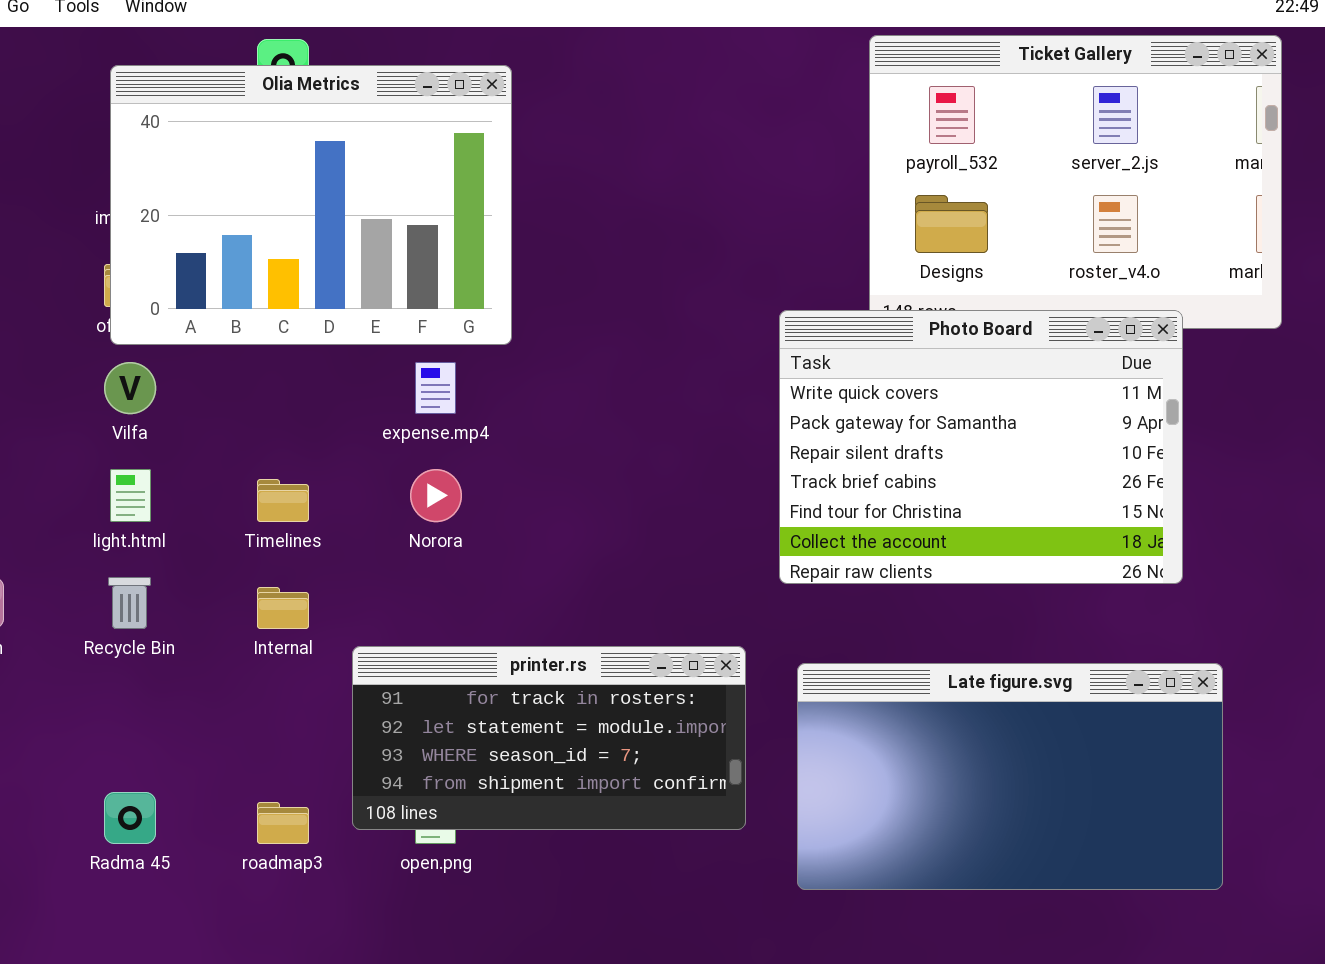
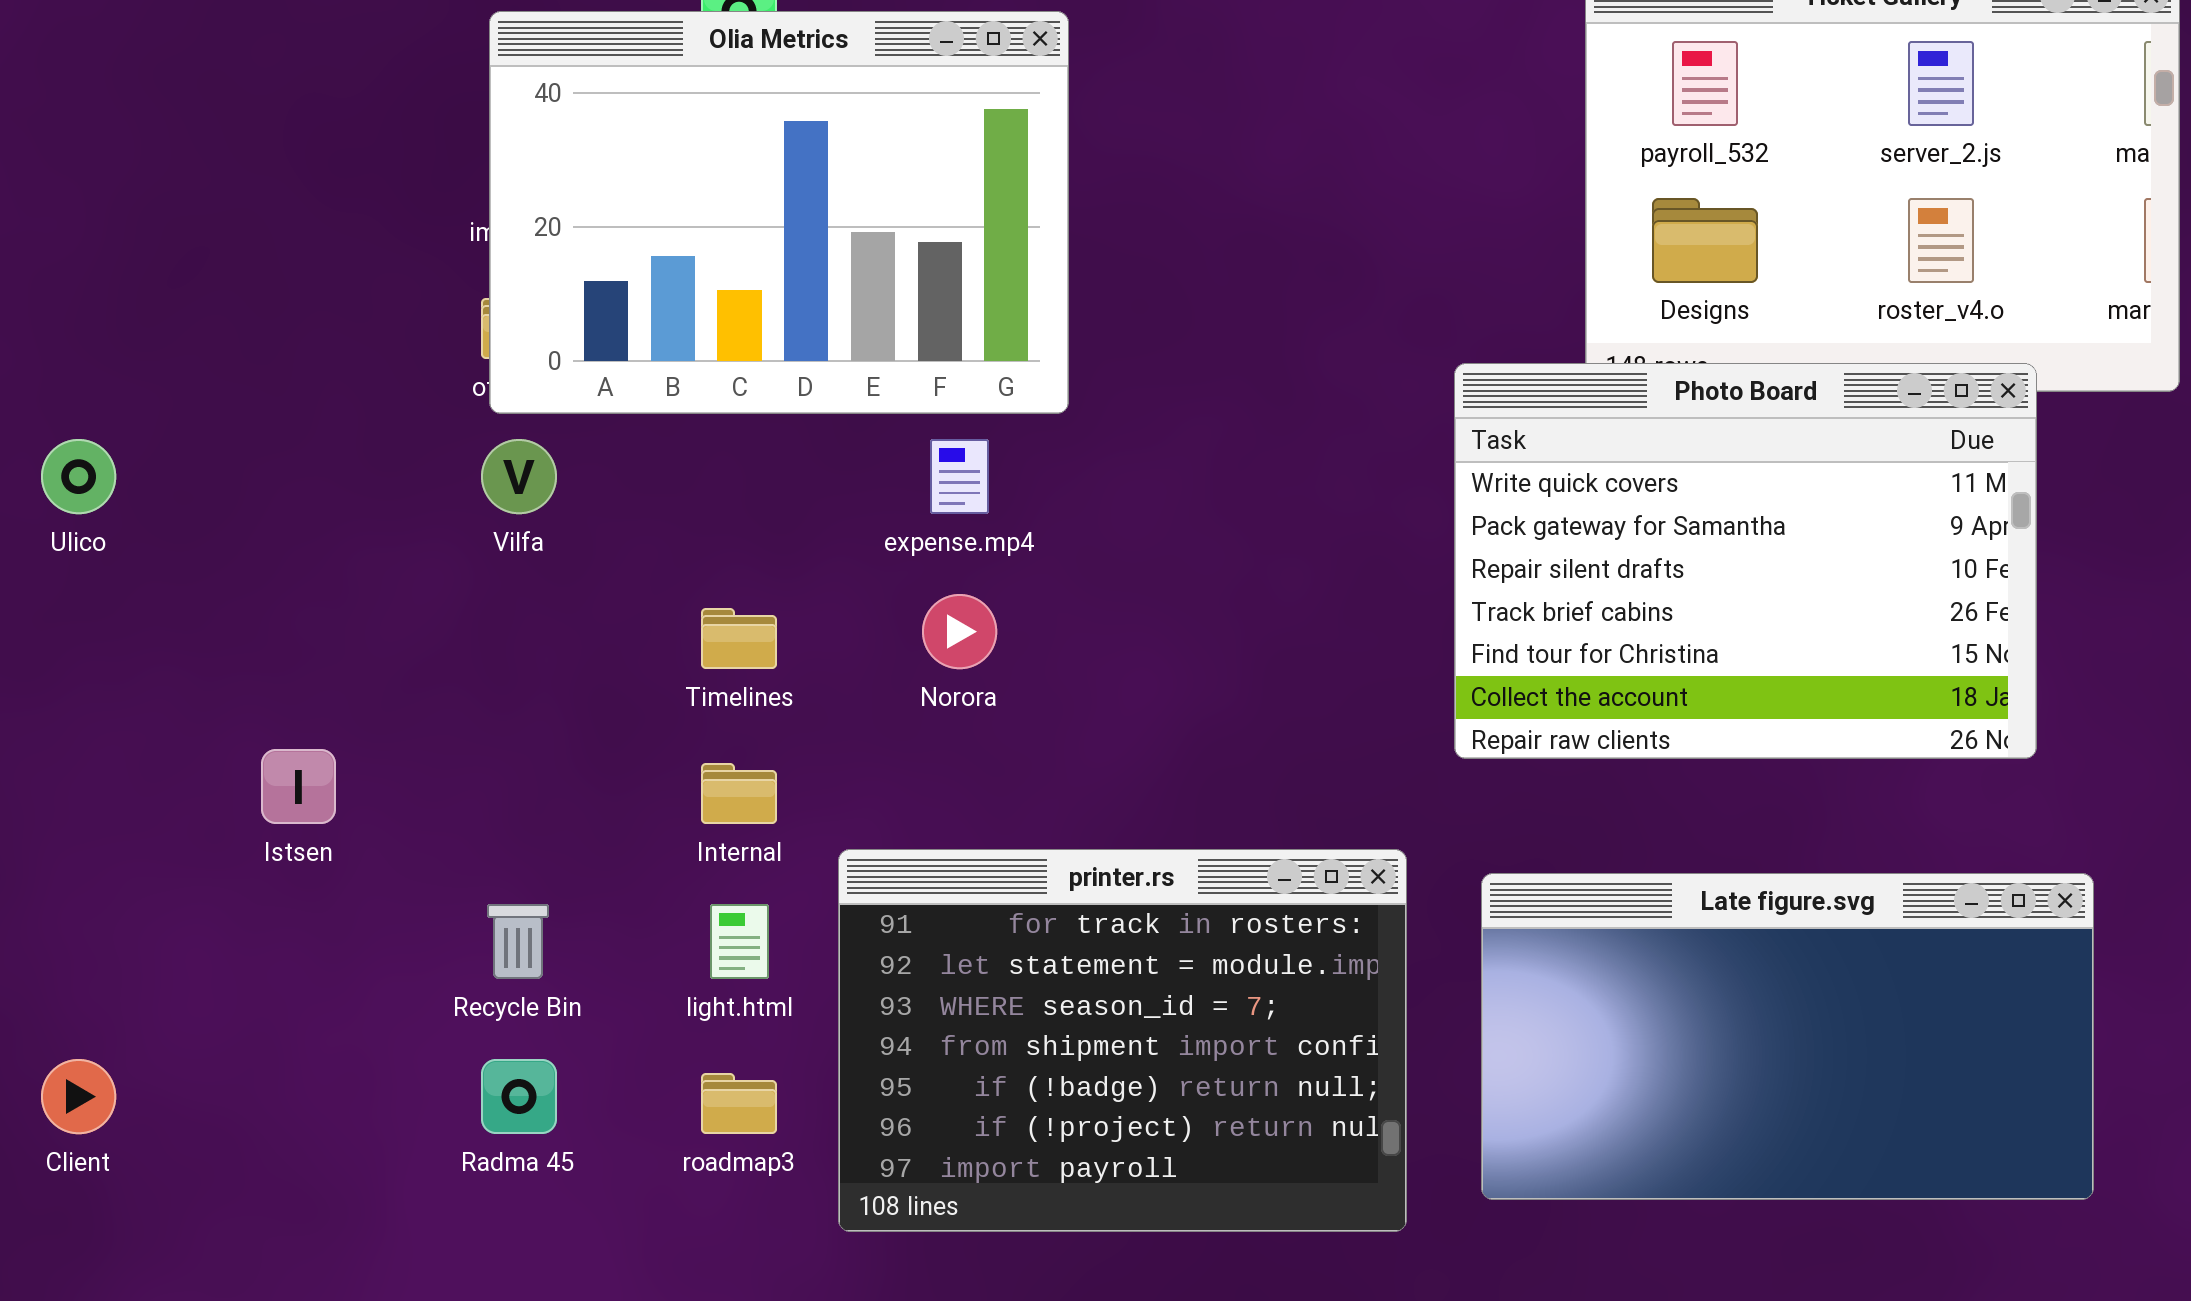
light.html: [110,469,151,522] -> [710,904,769,979], moved
Recycle Bin: [108,577,151,629] -> [487,904,549,979], moved
printer.rs: [352,646,746,830] -> [838,849,1407,1232], resized

